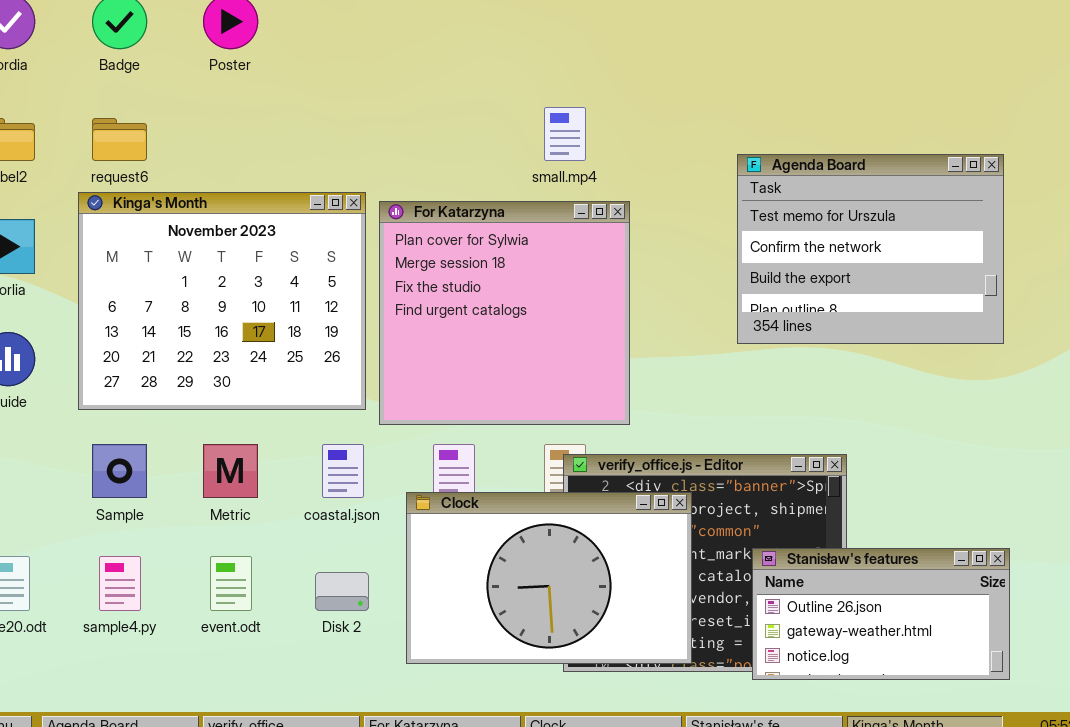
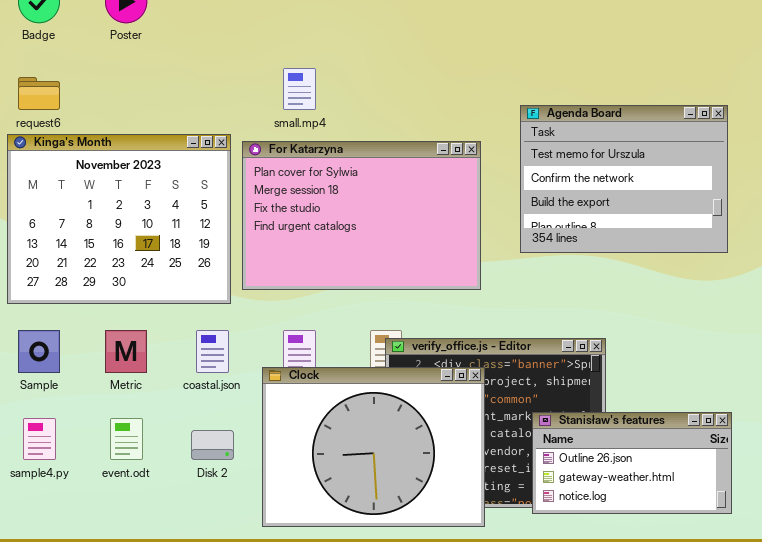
small.mp4: [544,107,586,161] -> [283,68,316,110], moved
For Katarzyna: [379,201,630,425] -> [242,141,481,290], resized
Clock: [406,492,692,664] -> [262,367,485,527], resized

